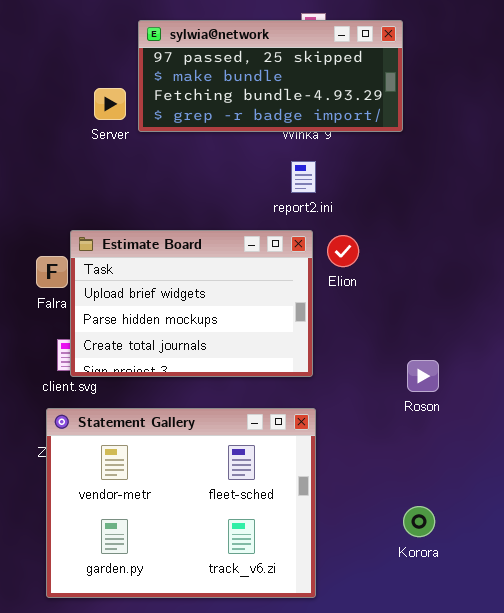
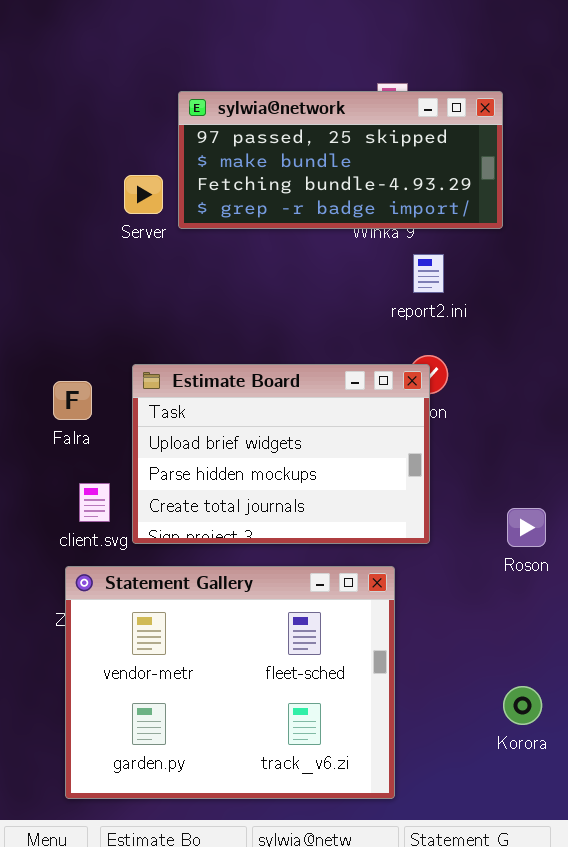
report2.ini: [291,161,316,193] -> [413,254,444,293], moved
Estimate Board: [70,230,313,377] -> [132,364,430,544], moved

